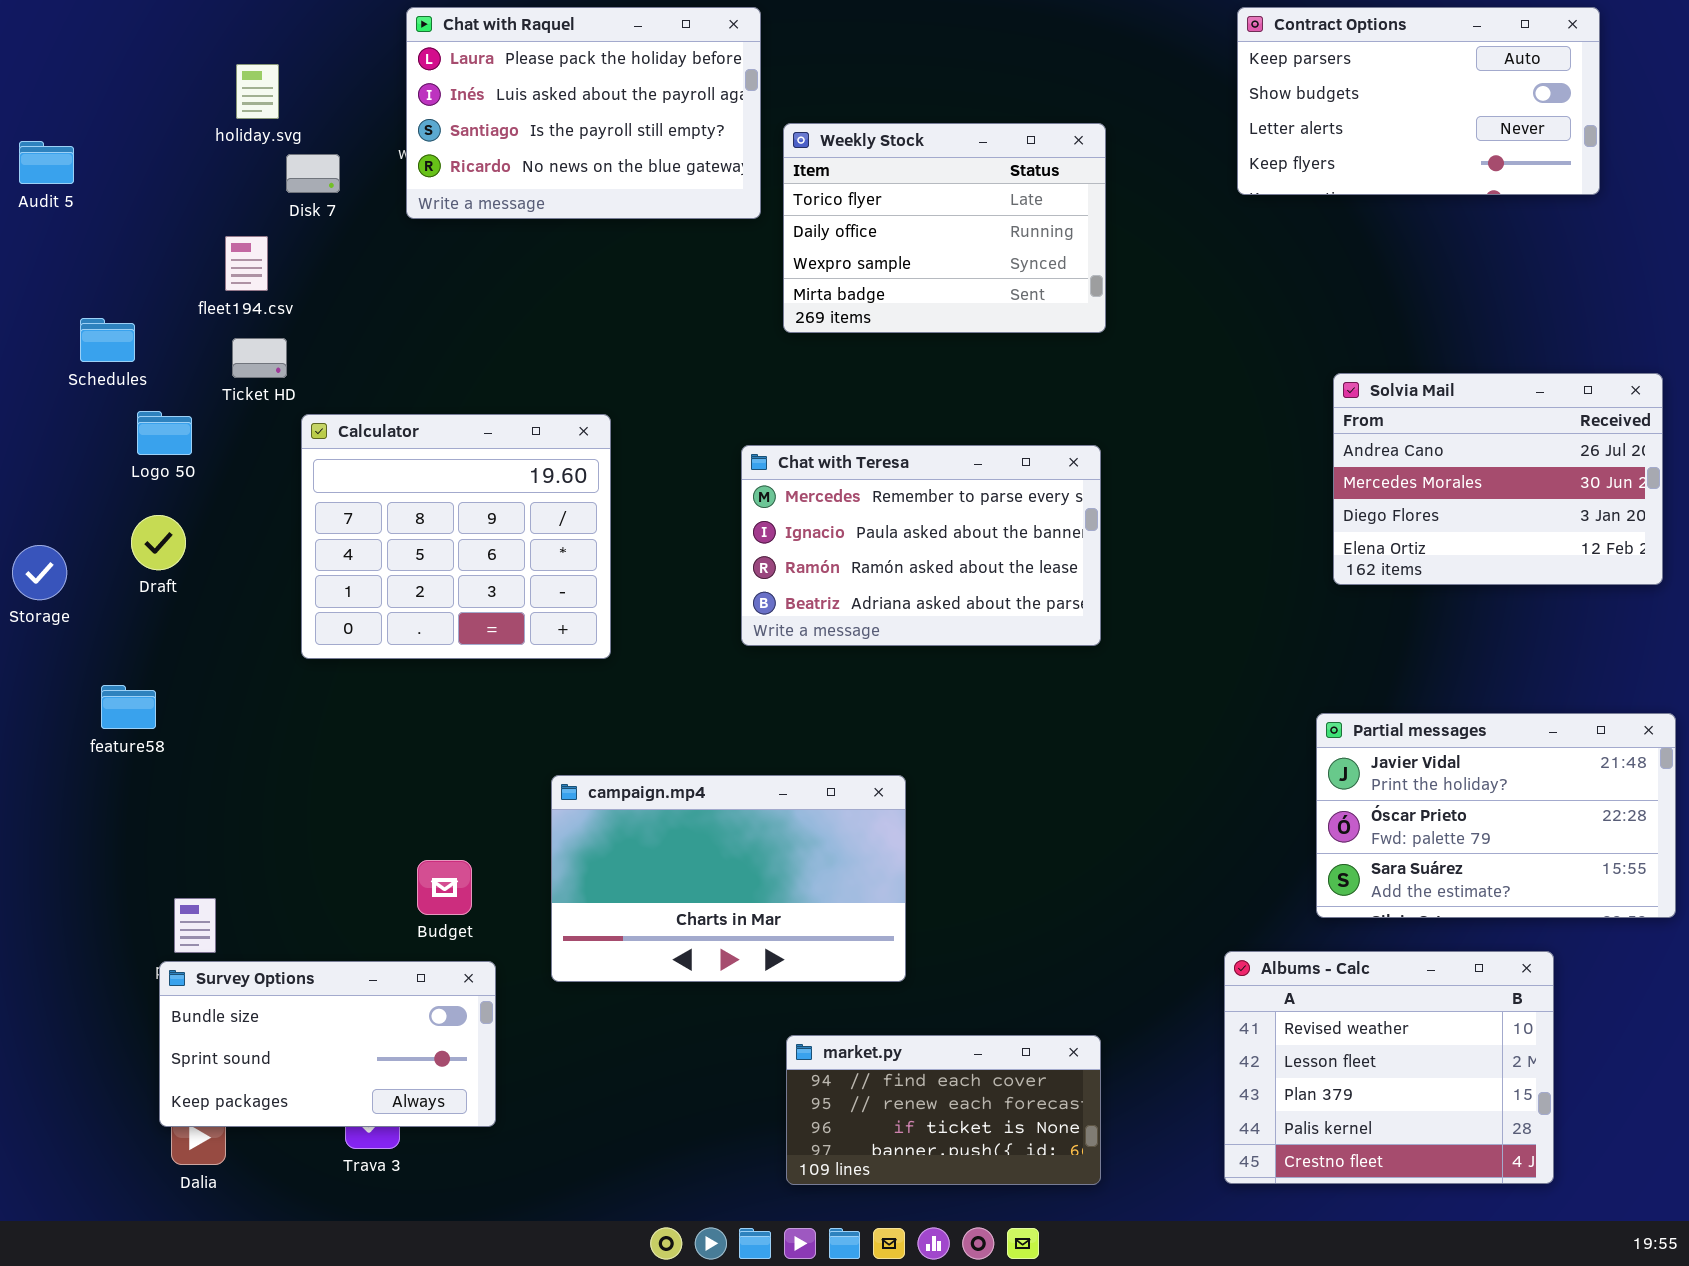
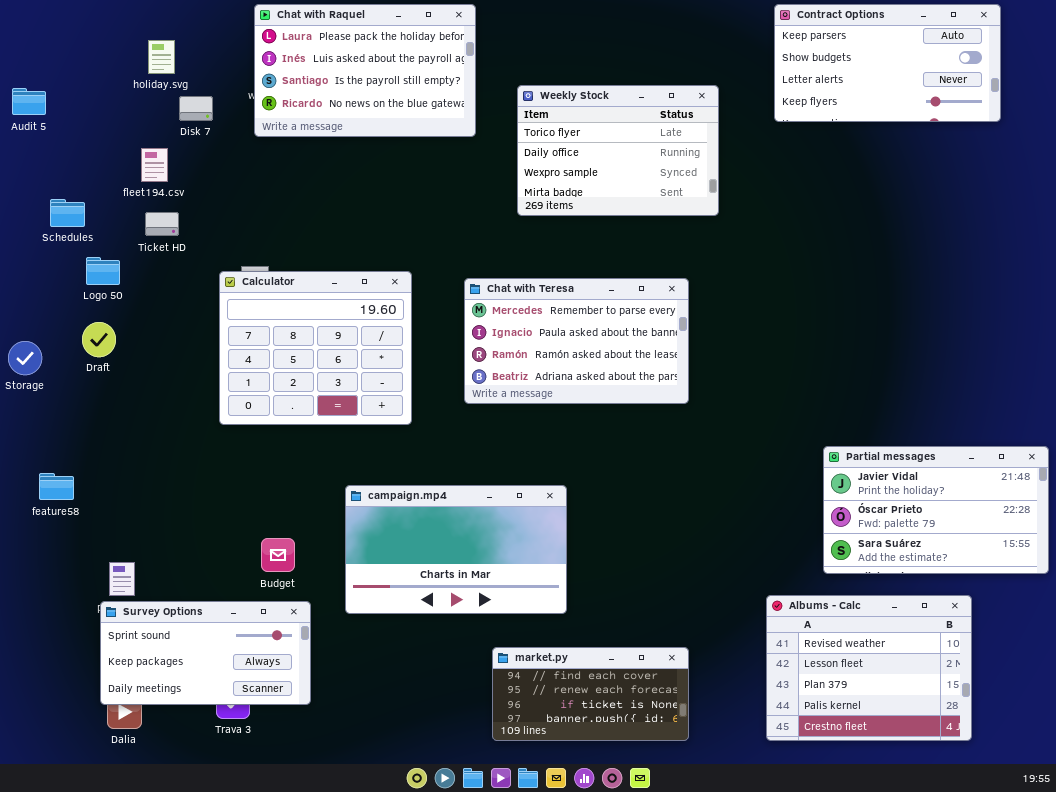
Weekly Stock: [783,123,1106,333] -> [517,85,719,216], moved
Solvia Mail: [1333,373,1663,585] -> none, closed
Calculator: [301,414,611,659] -> [219,271,412,425], moved
feature58: [101,685,156,729] -> [39,473,74,500], moved
Survey Options: [159,961,496,1127] -> [100,601,311,705], scrolled down 1 row

